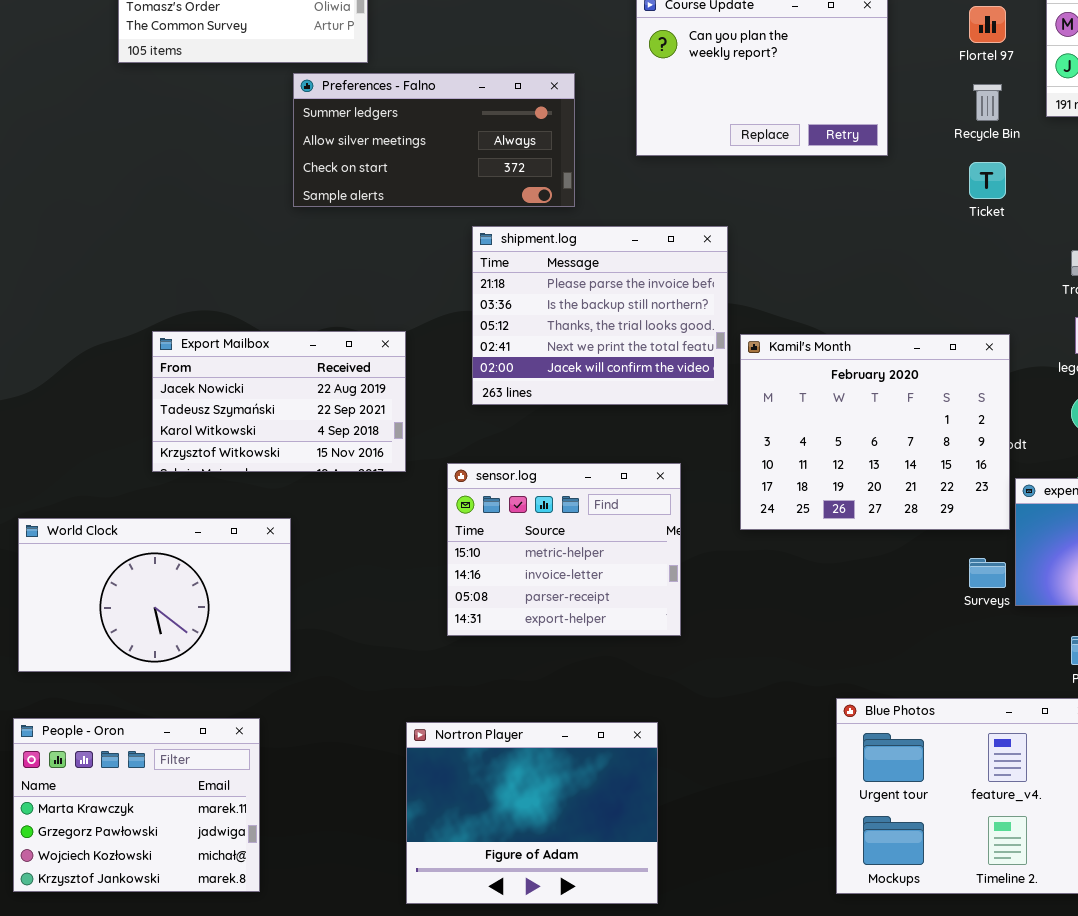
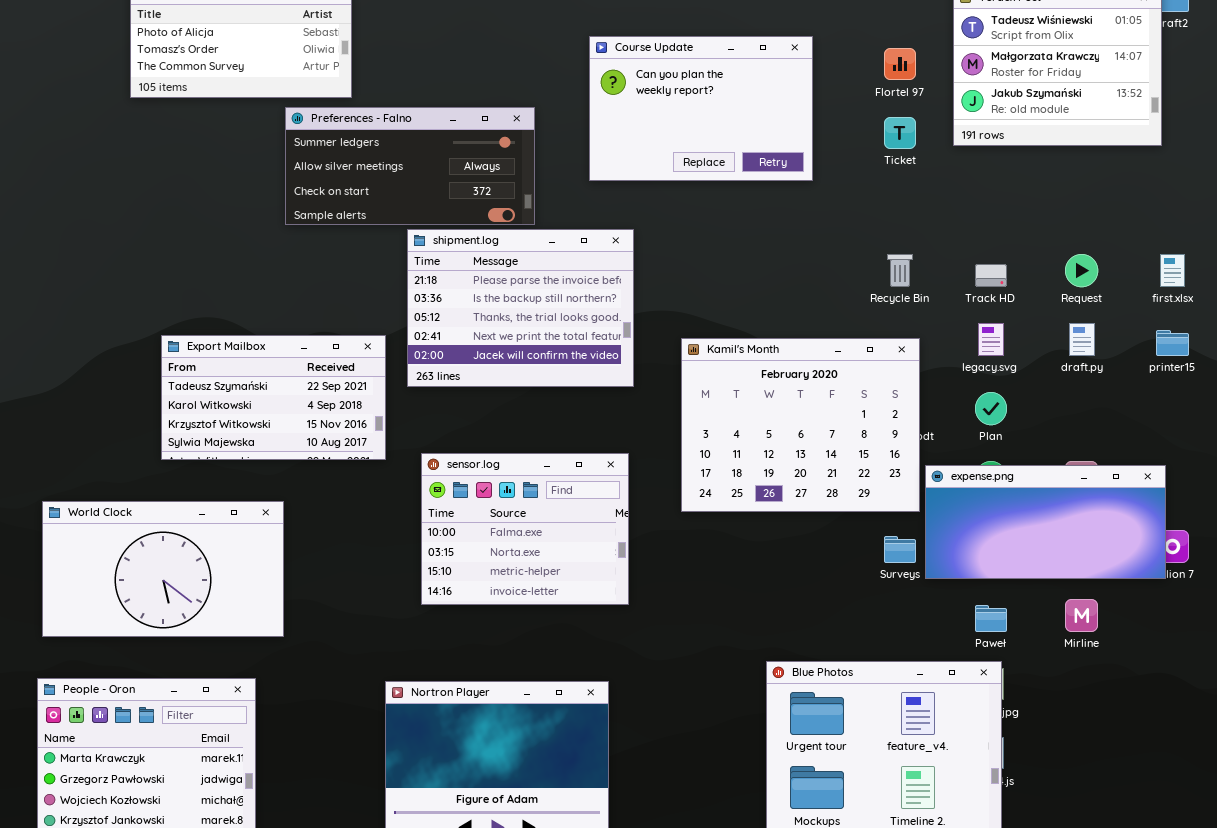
Recycle Bin: [973,84,1002,121] -> [887,254,913,287], moved
Ticket: [969,162,1006,199] -> [884,117,916,149], moved
shipment.log: [472,226,728,405] -> [407,229,634,387], moved
Export Mailbox: [152,331,406,472] -> [161,335,386,460], scrolled down 1 row
sensor.log: [447,463,681,636] -> [421,453,629,605], scrolled up 2 rows

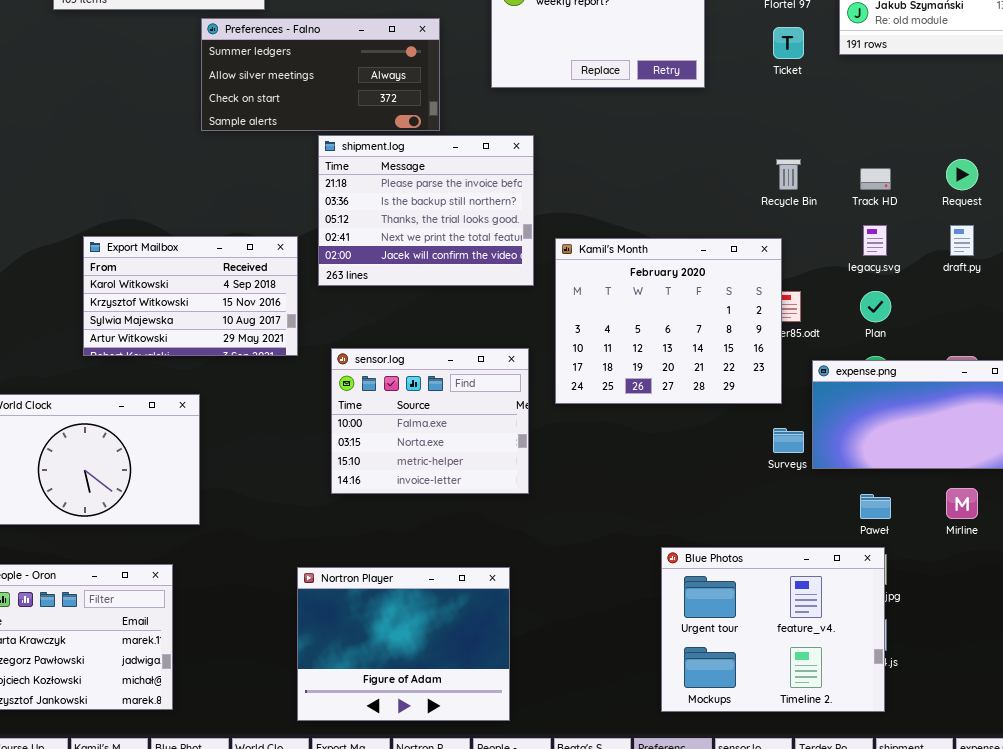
Export Mailbox: [161,335,386,460] -> [83,236,298,356], scrolled down 1 row
Kamil's Month: [681,338,920,512] -> [555,238,782,404], moved

